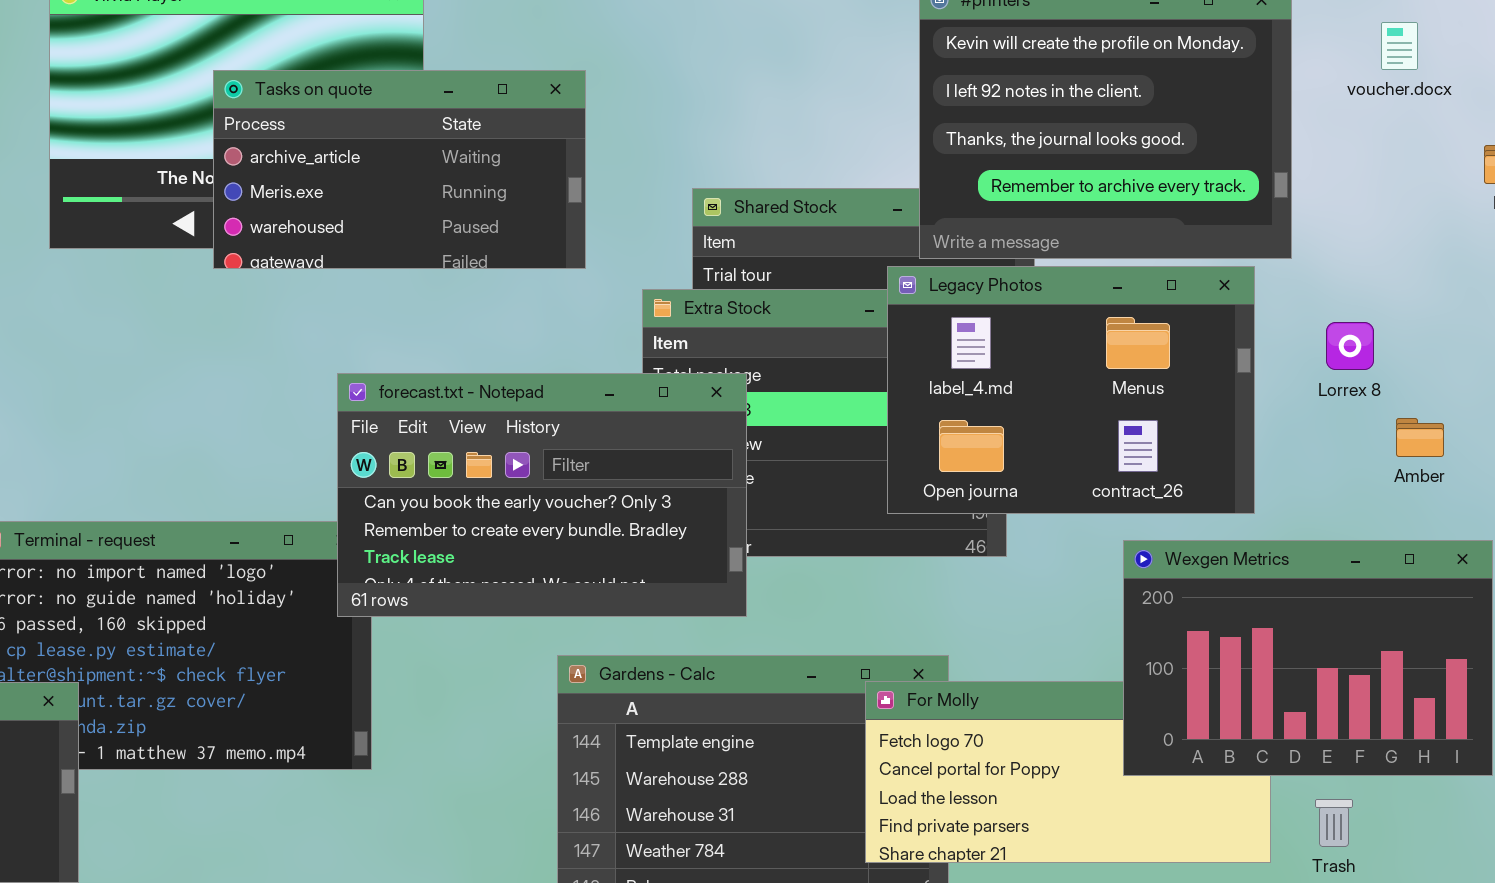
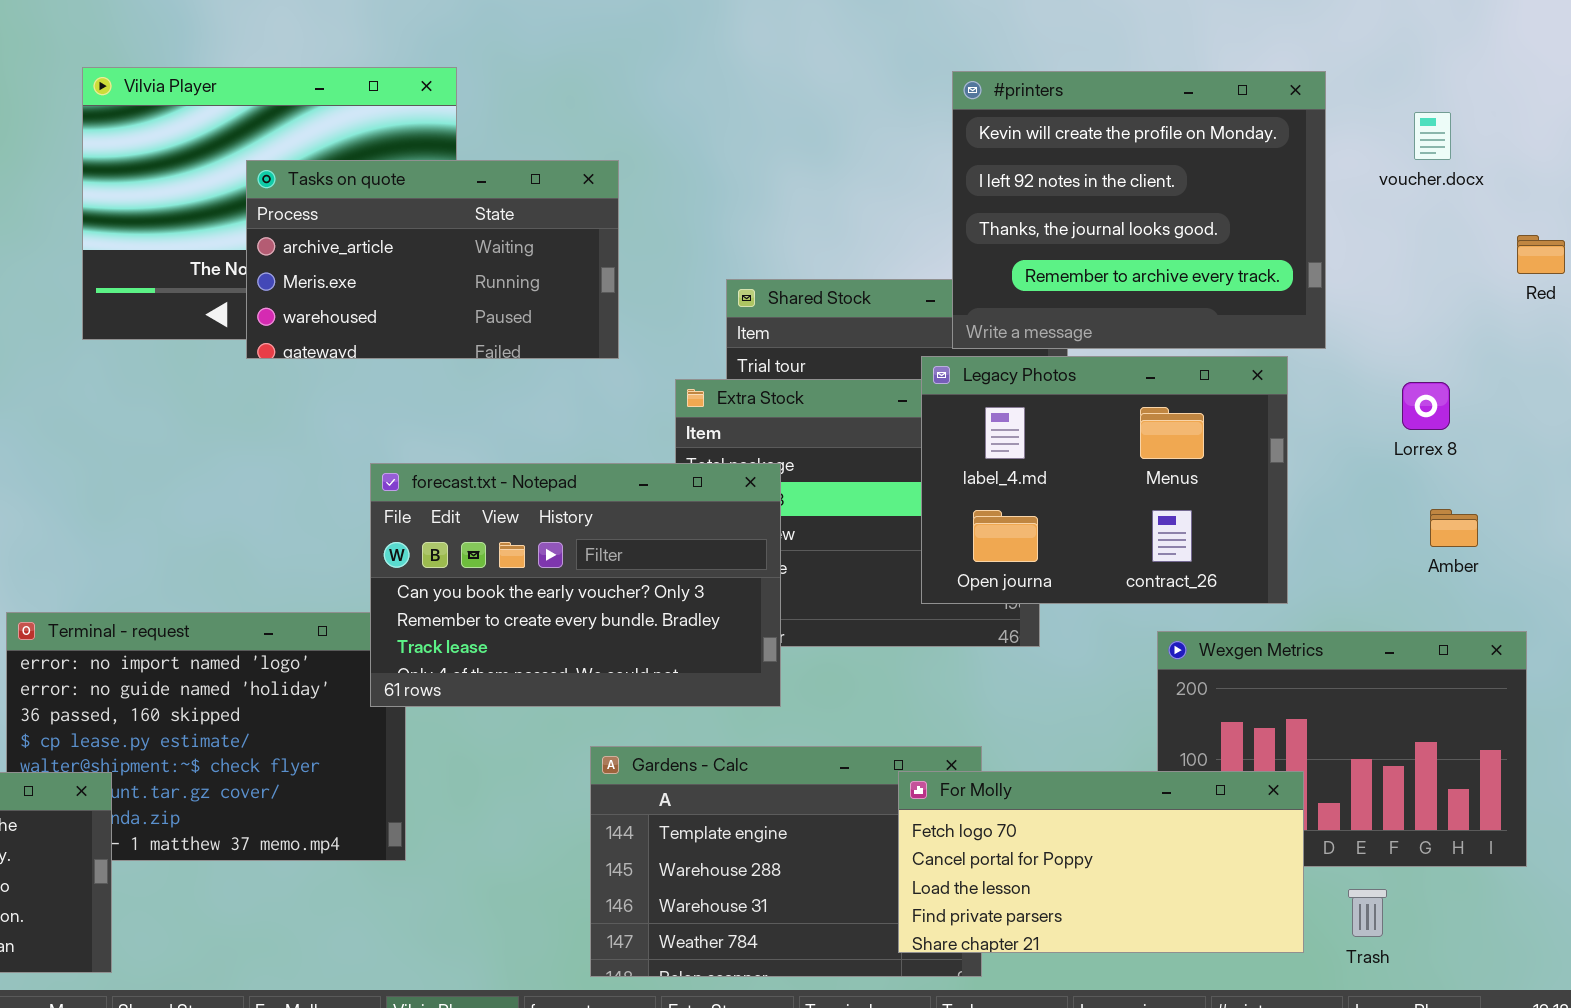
Lorrex 8: [1326,322,1374,370] -> [1402,382,1450,430], moved
For Molly: [865,681,1271,863] -> [898,771,1304,953], raised

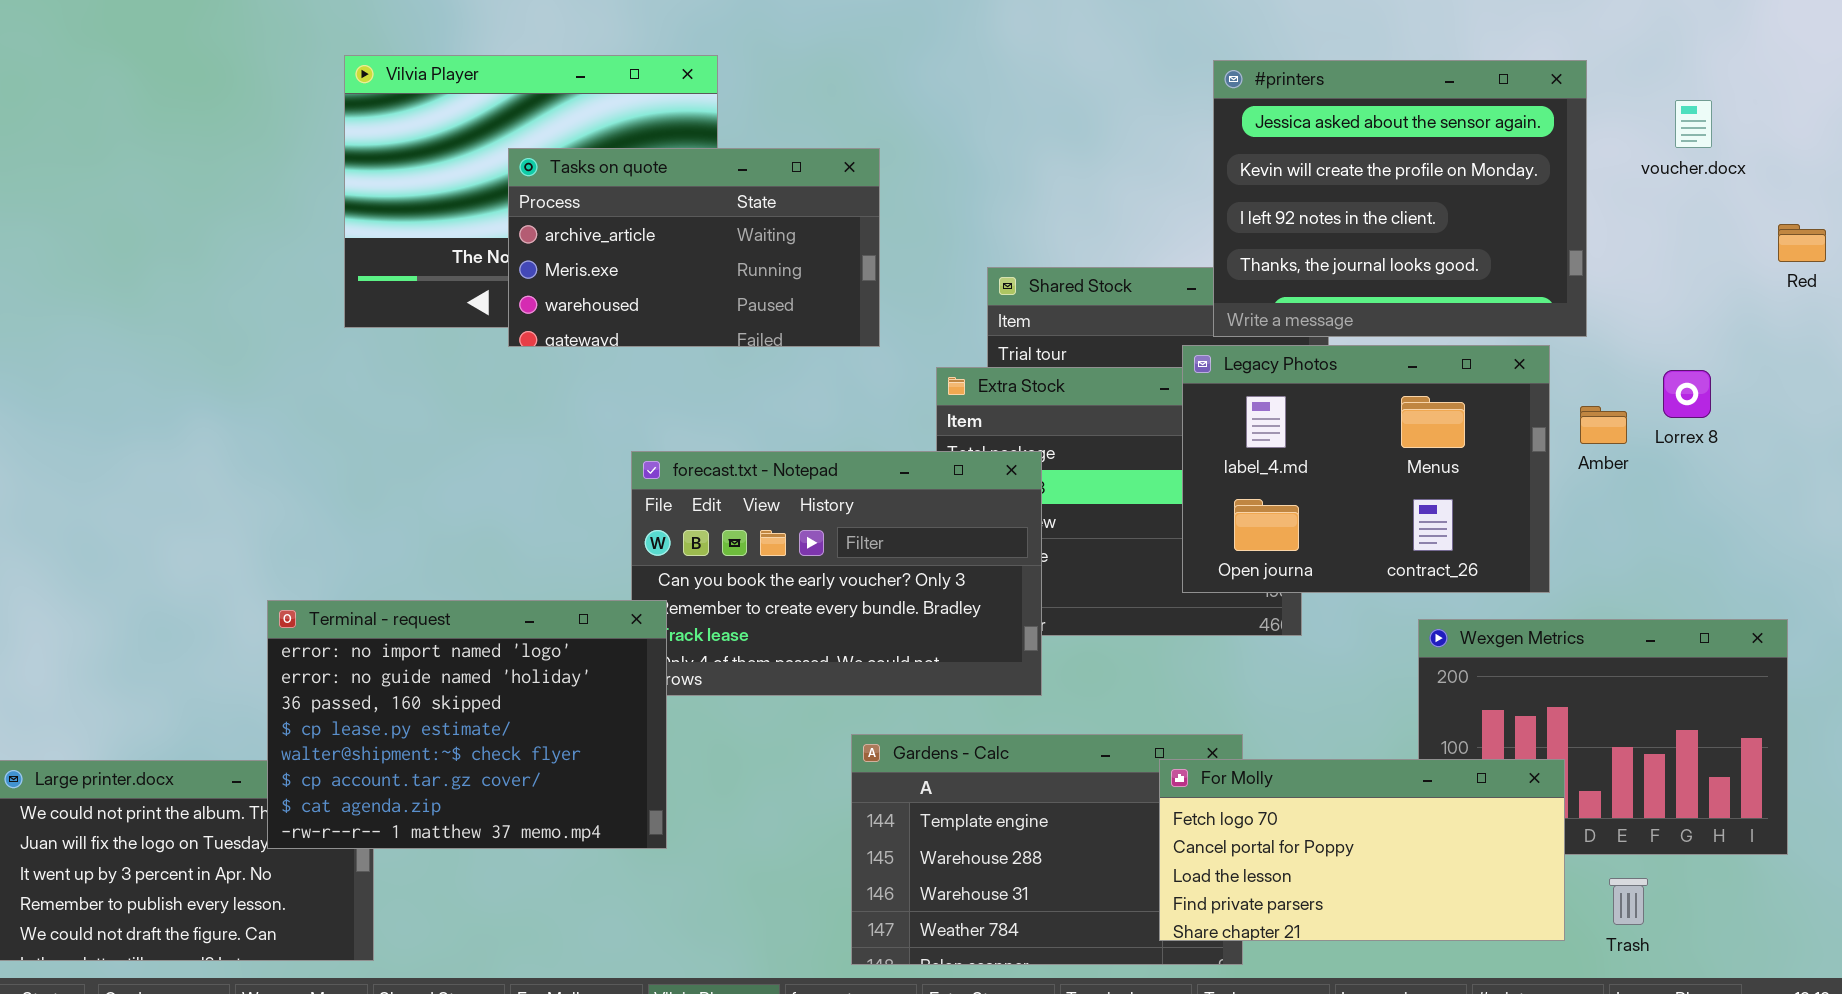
#printers: [952,71,1326,349] -> [1213,60,1587,337], scrolled up 1 row
Amber: [1430,509,1478,547] -> [1580,406,1627,444], moved
Terminal - request: [6,612,406,861] -> [267,600,667,849], raised

